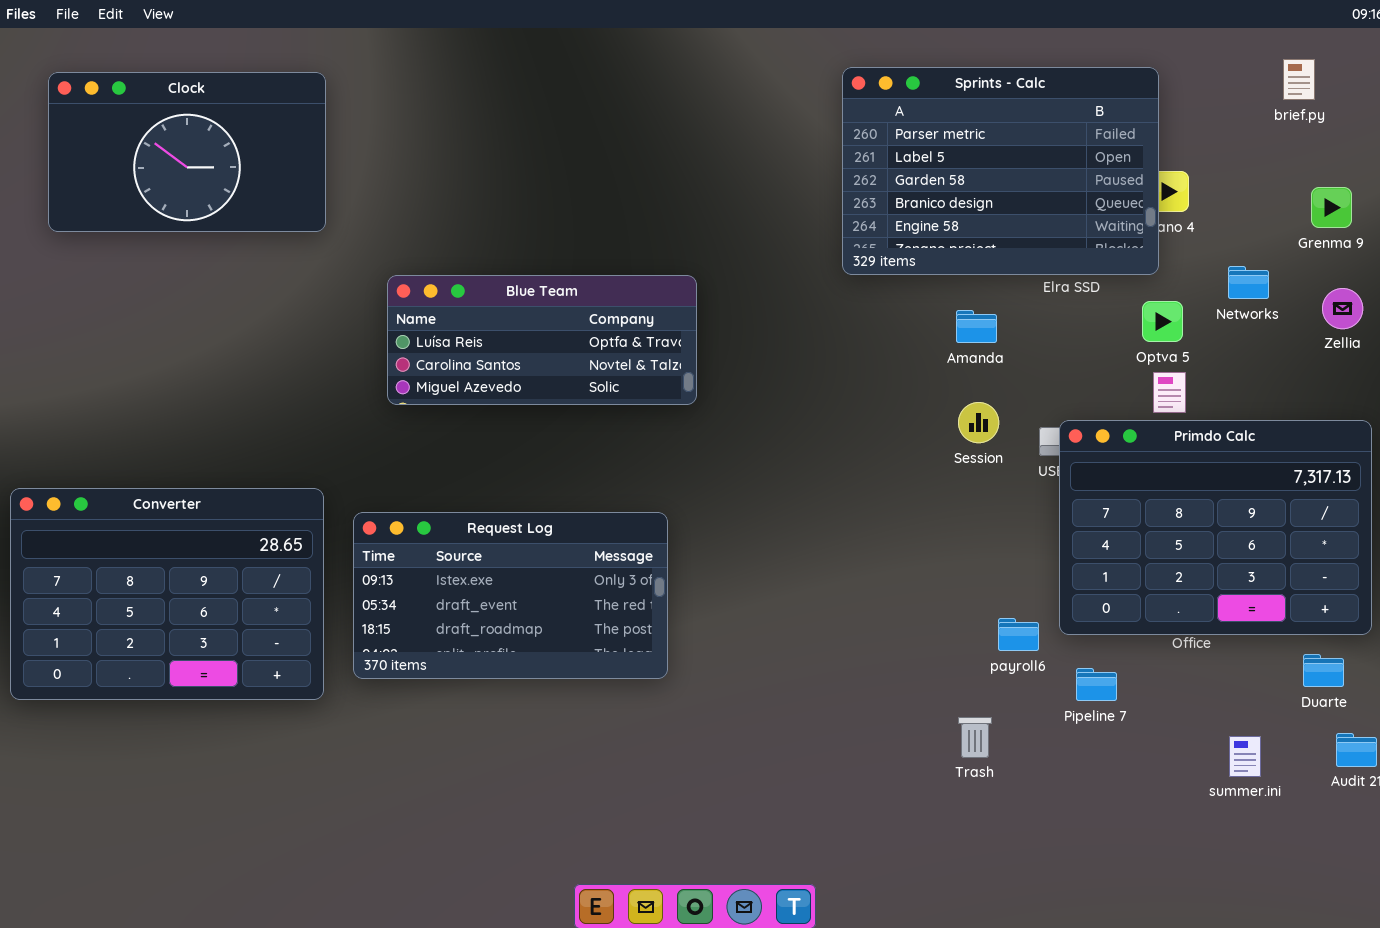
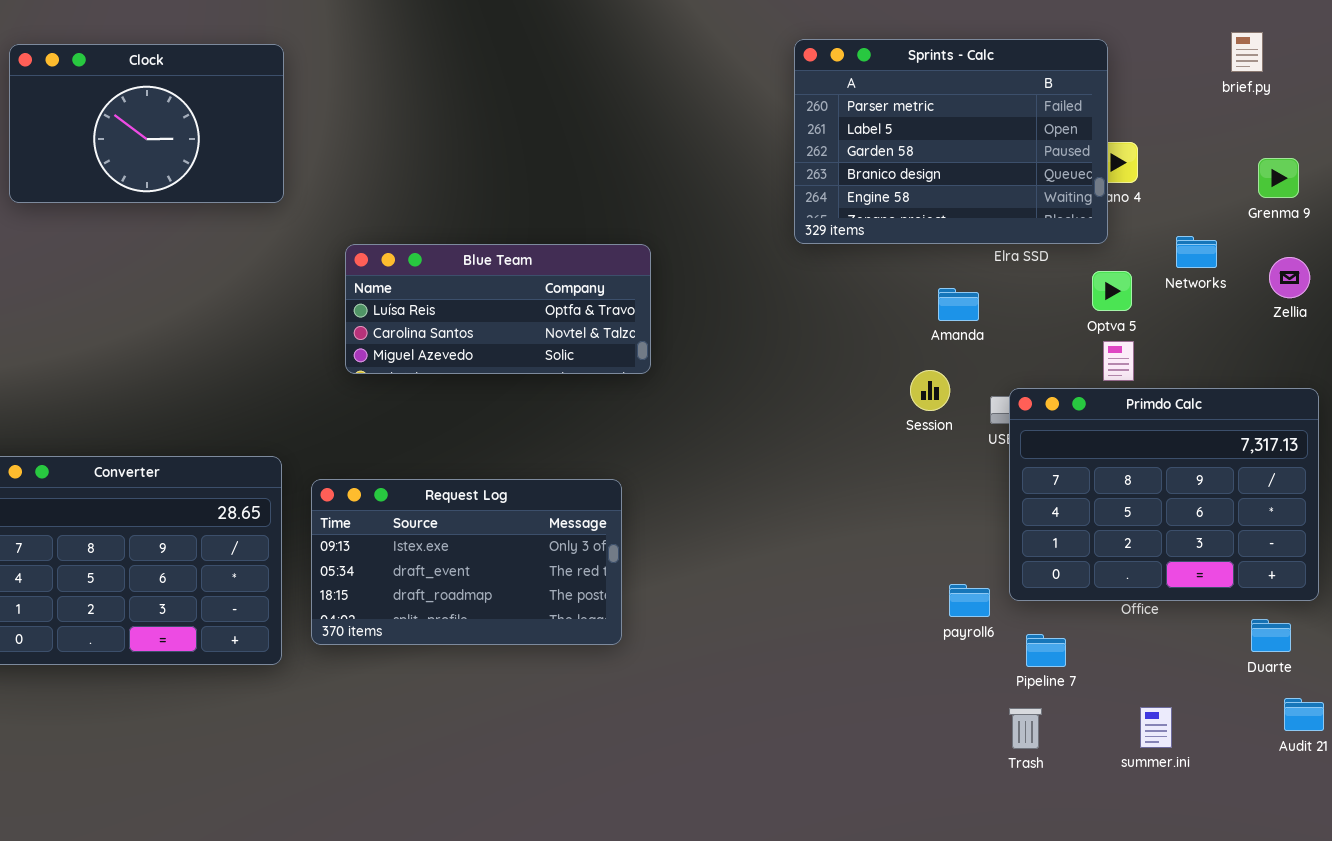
Amanda: [956,310,997,343] -> [938,288,979,321], moved
Trash: [958,717,992,758] -> [1009,708,1042,749], moved
summer.ini: [1229,736,1261,777] -> [1140,707,1172,748], moved

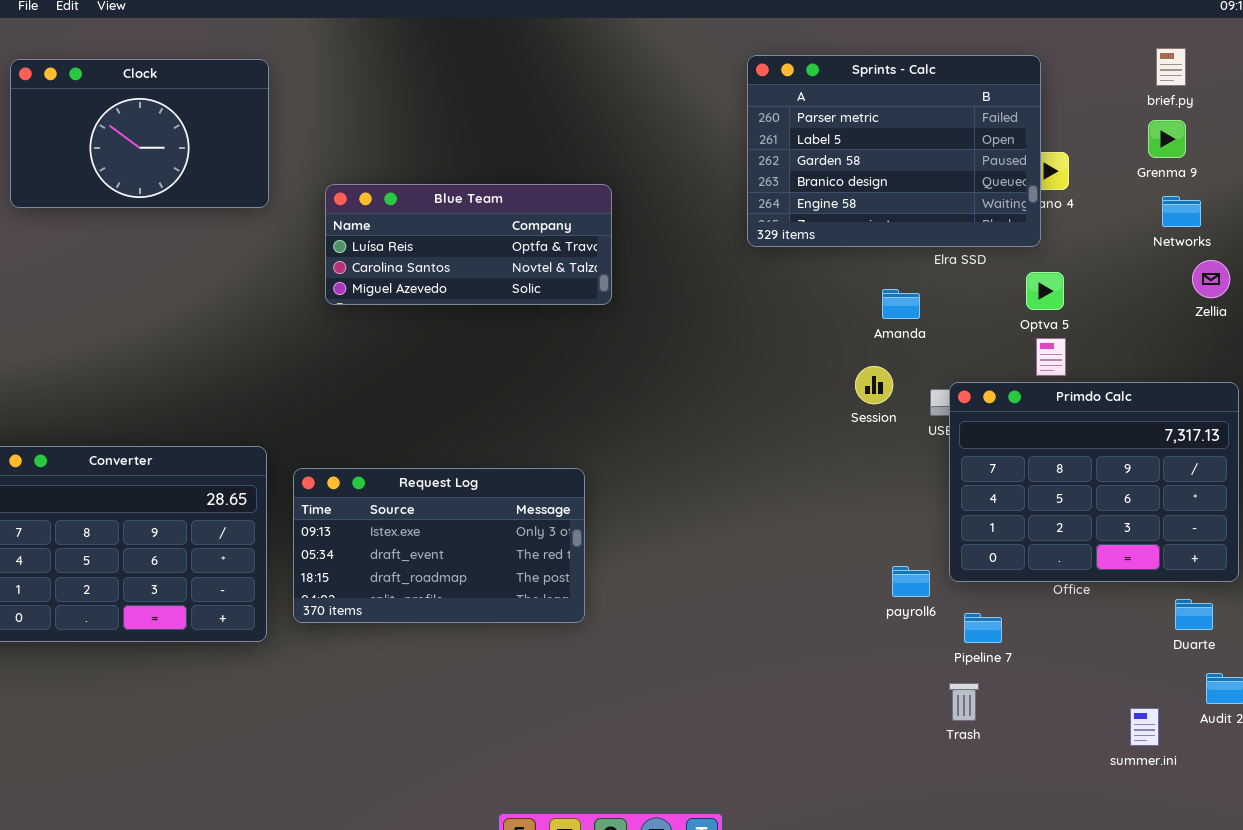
Grenma 9: [1258,158,1299,198] -> [1148,120,1186,158], moved
Networks: [1176,236,1217,268] -> [1162,196,1201,227], moved
Blue Team: [345,244,651,374] -> [325,184,612,305], moved
summer.ini: [1140,707,1172,748] -> [1130,708,1159,746], moved

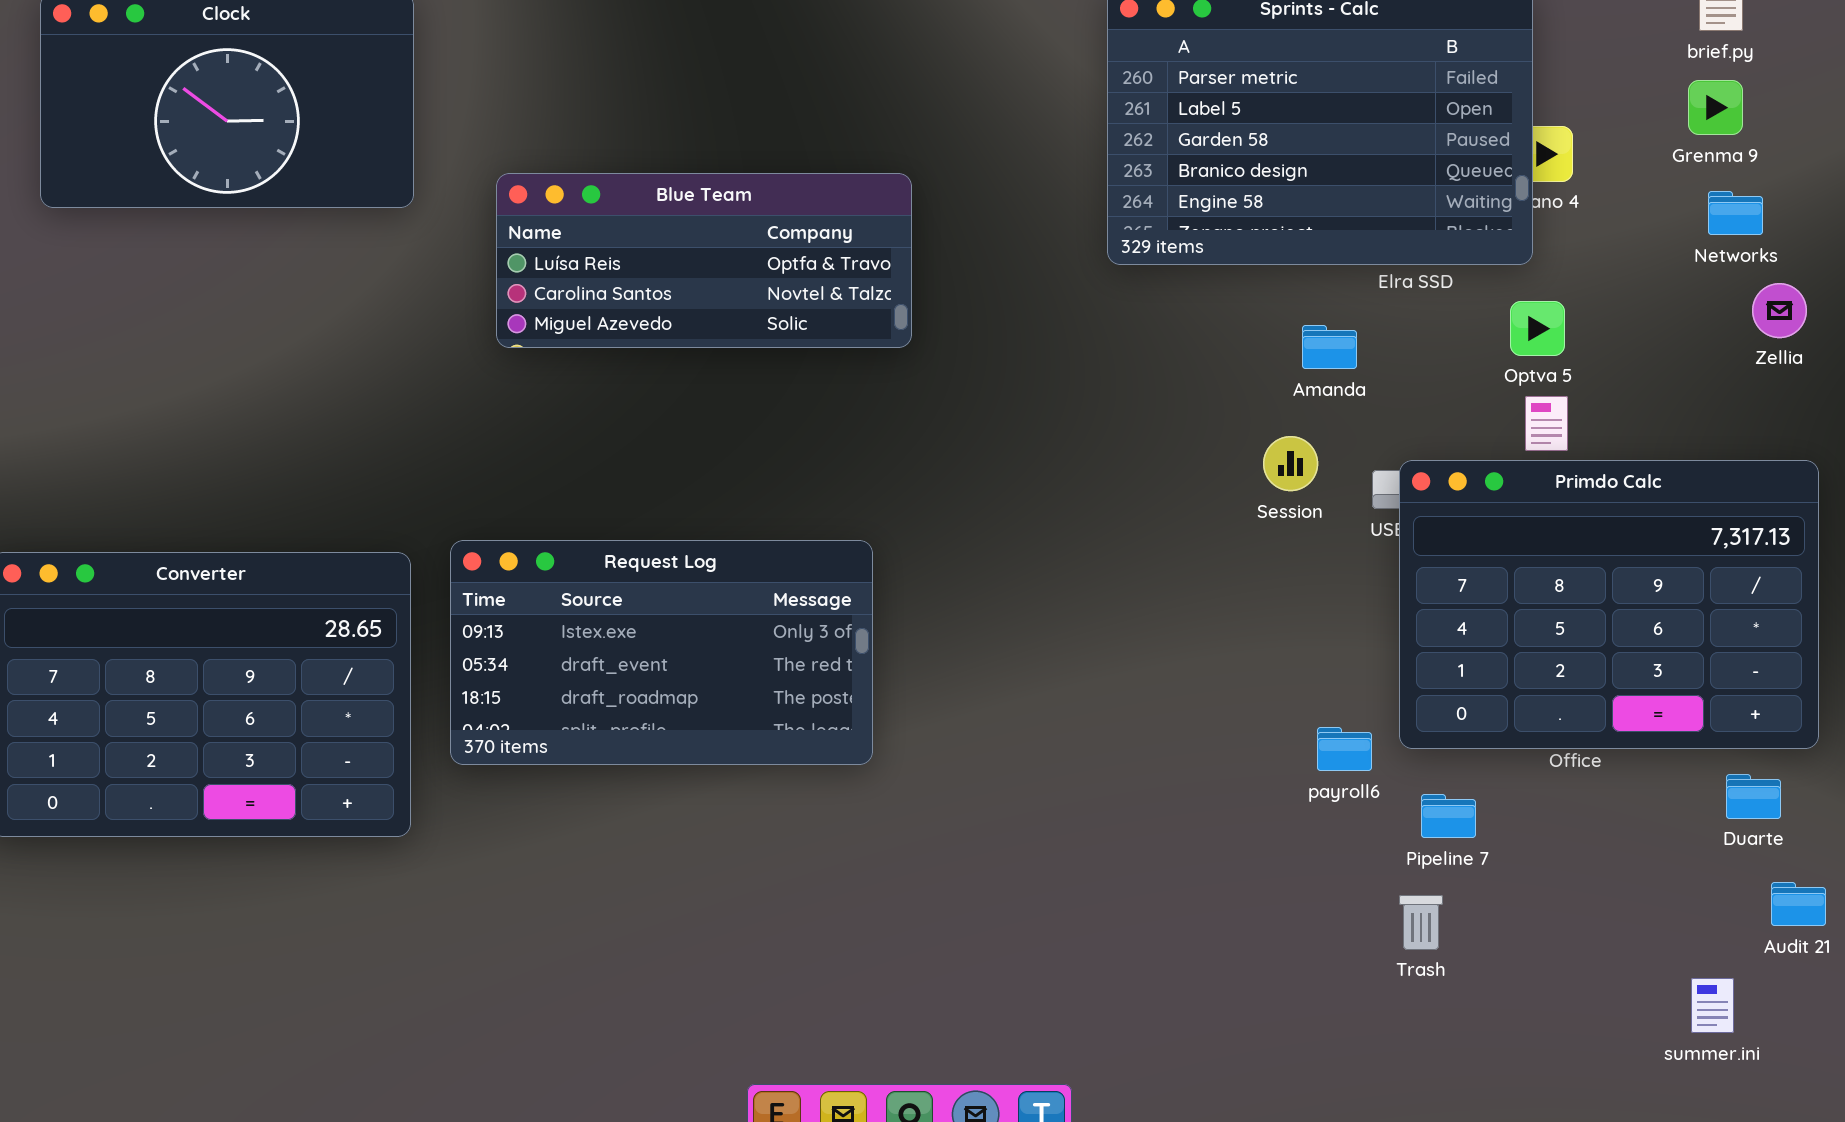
Request Log: [293,468,585,623] -> [450,540,873,765], moved
summer.ini: [1130,708,1159,746] -> [1691,978,1734,1033], moved

